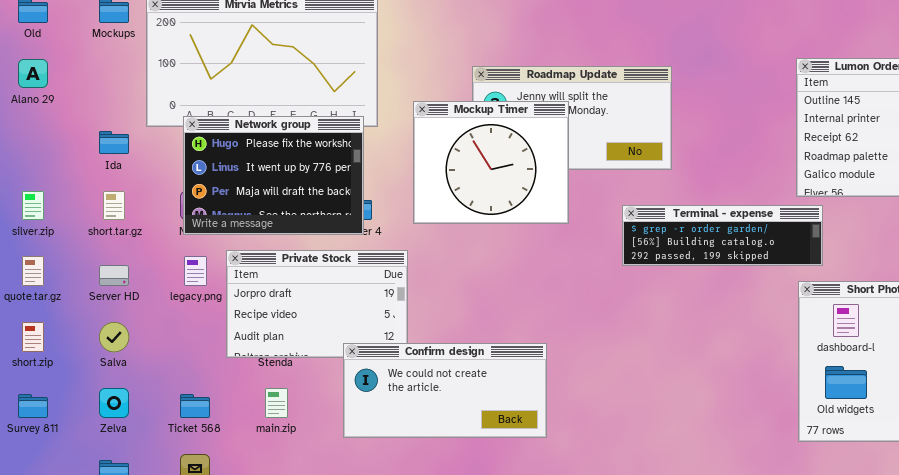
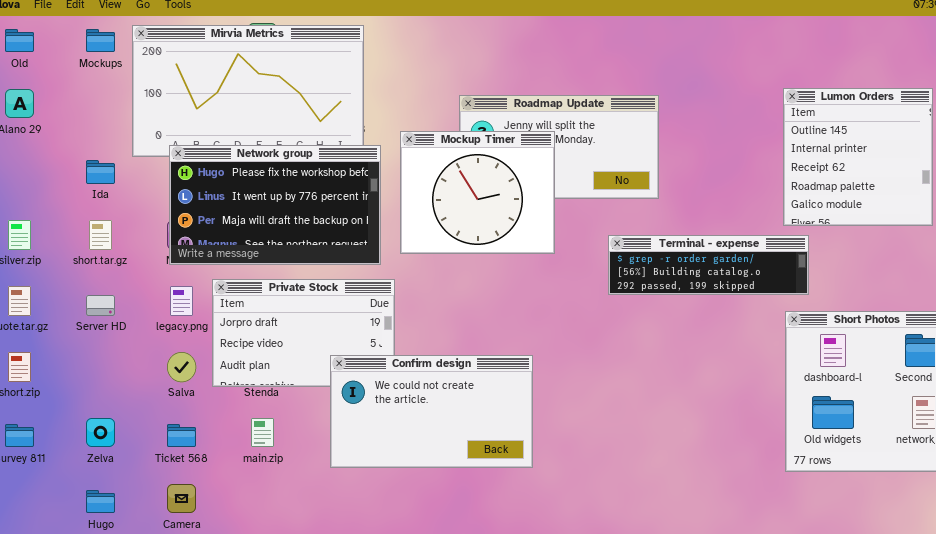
Network group: [183,116,364,235] -> [169,145,381,265], resized
Salva: [99,322,129,352] -> [167,352,196,382], moved
Confirm design: [343,343,547,438] -> [330,355,533,468], resized

